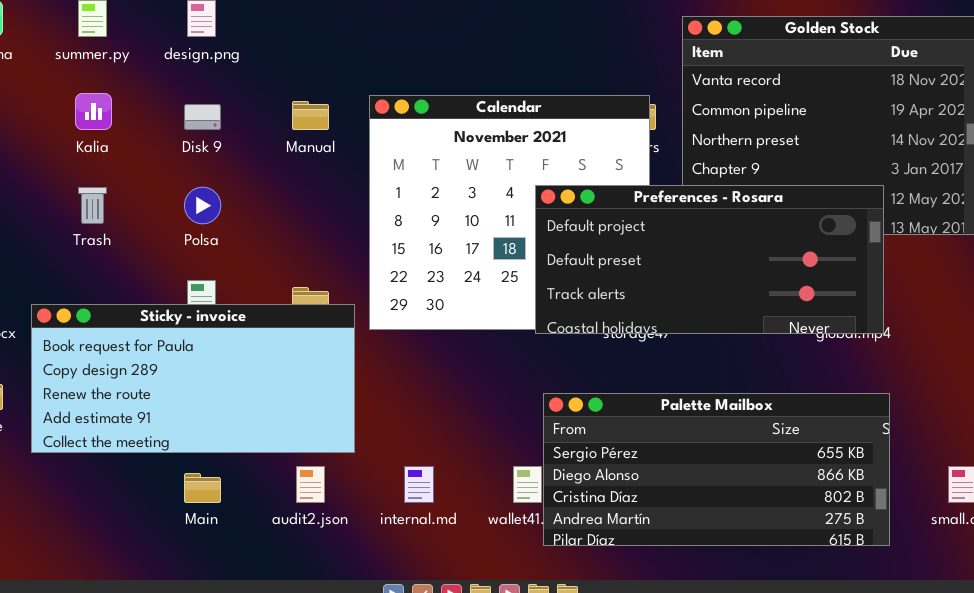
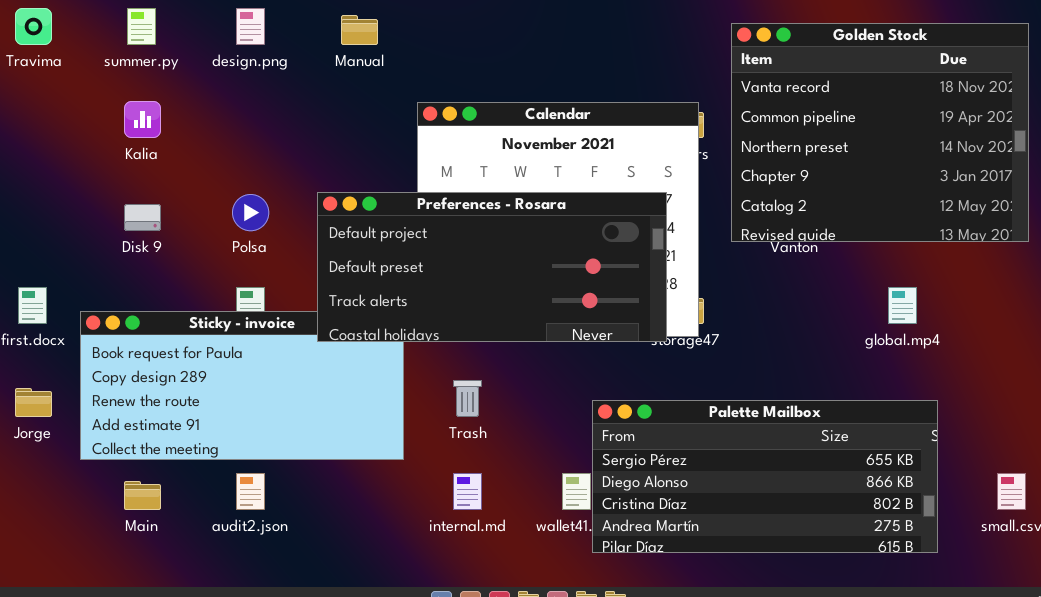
Manual: [292,101,329,130] -> [341,15,378,45], moved
Disk 9: [184,104,221,130] -> [124,204,161,231], moved
Preferences - Rosara: [535,185,884,334] -> [317,192,667,342], moved
Trash: [78,187,107,224] -> [453,380,482,417], moved
audit2.json: [296,466,325,503] -> [236,473,265,510], moved
Main: [184,473,221,503] -> [124,481,161,510], moved

